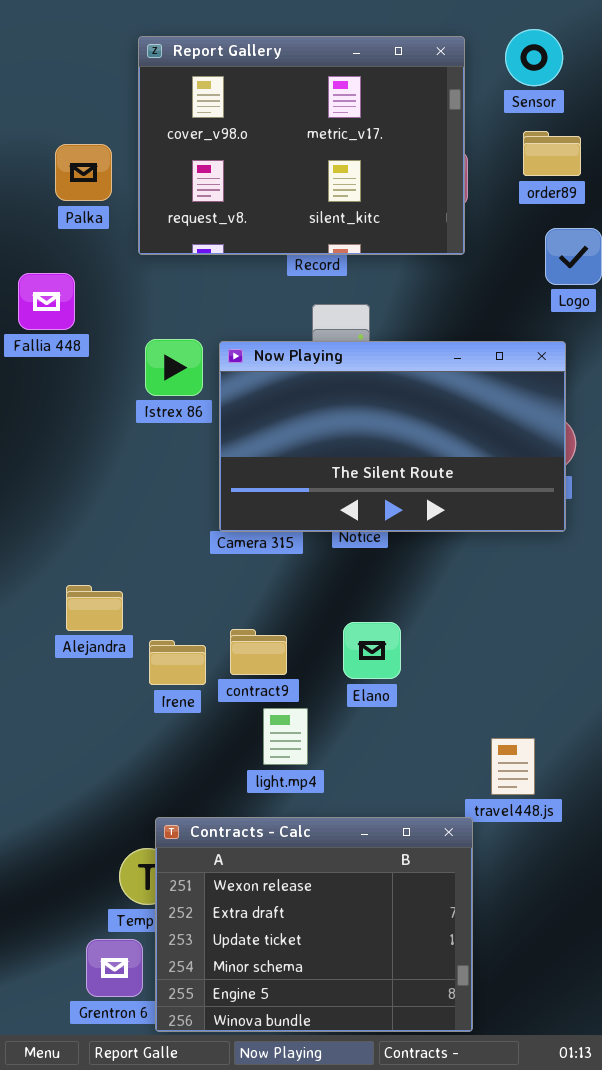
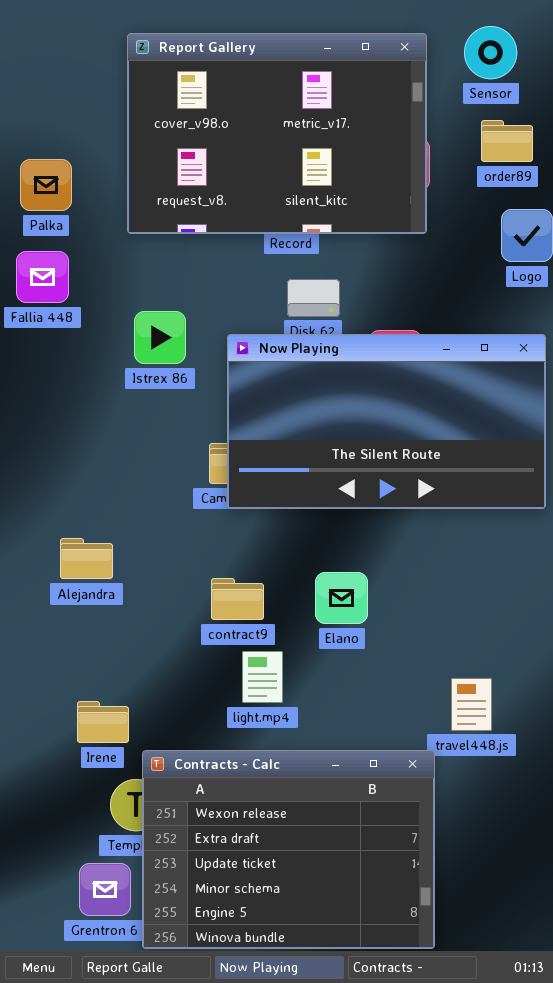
Palka: [55,144,112,201] -> [20,159,72,211], moved
Now Playing: [219,341,566,532] -> [227,334,546,509], moved
Irene: [149,640,206,685] -> [77,701,129,743], moved

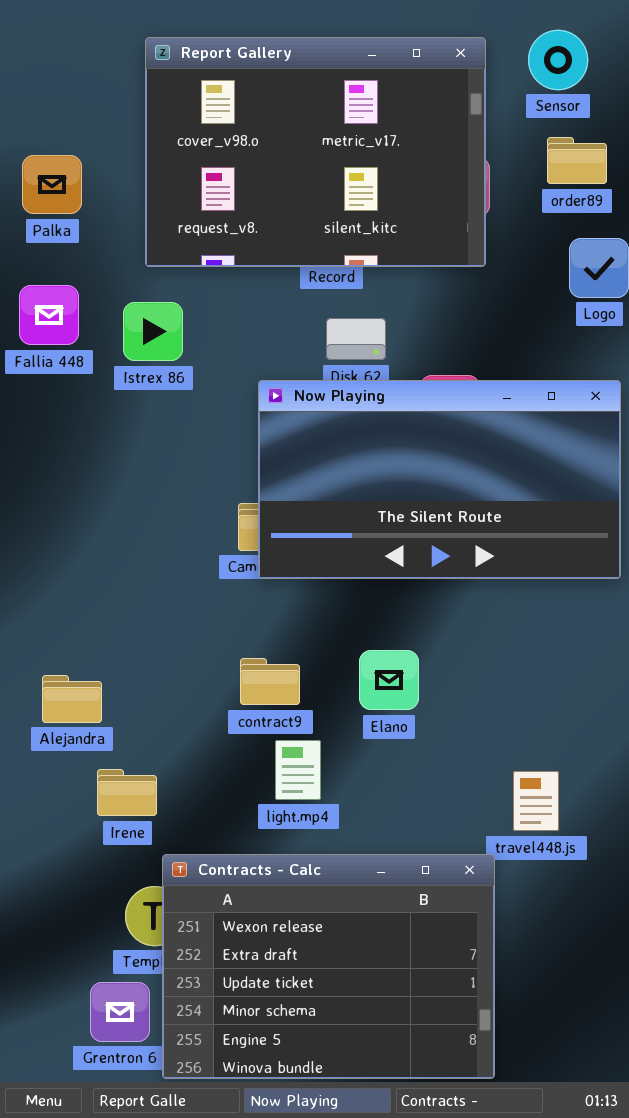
Palka: [20,159,72,211] -> [22,155,82,214], moved
Istrex 86: [134,311,186,364] -> [123,302,183,361], moved
Alejandra: [60,538,113,579] -> [42,675,102,723], moved
Irene: [77,701,129,743] -> [97,769,157,816], moved

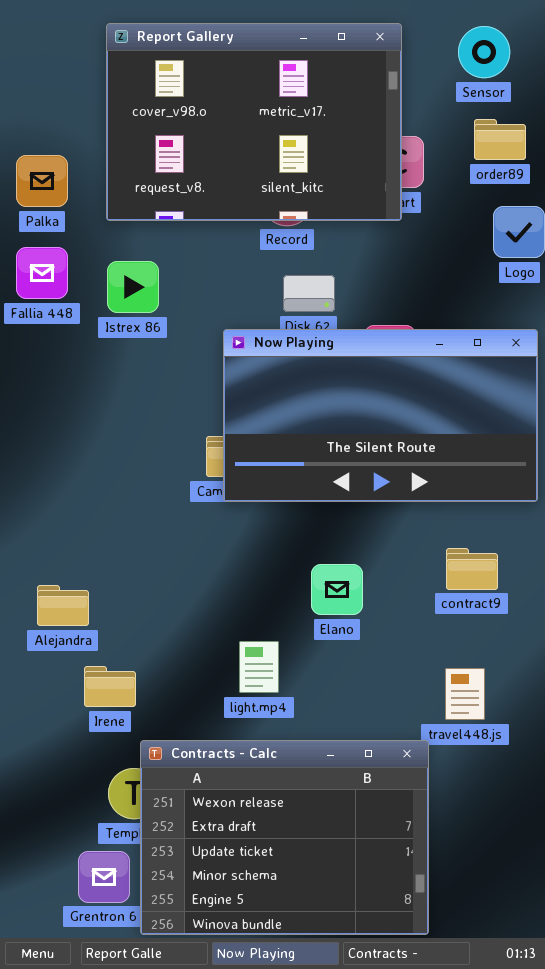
Report Gallery: [145,37,486,267] -> [106,23,402,221], moved
Palka: [22,155,82,214] -> [16,155,68,207], moved
contract9: [240,658,300,705] -> [446,548,498,590], moved

